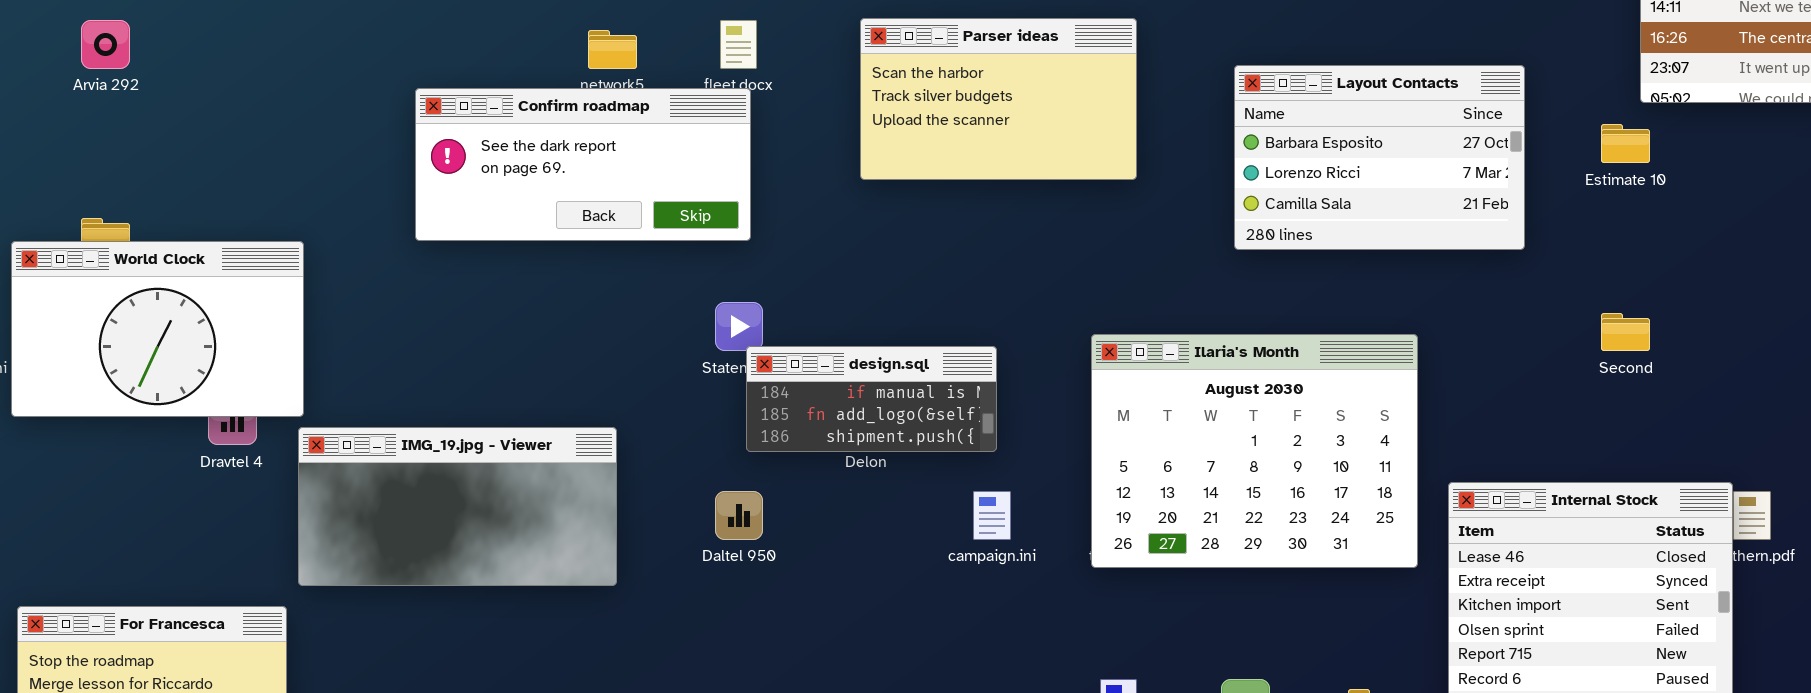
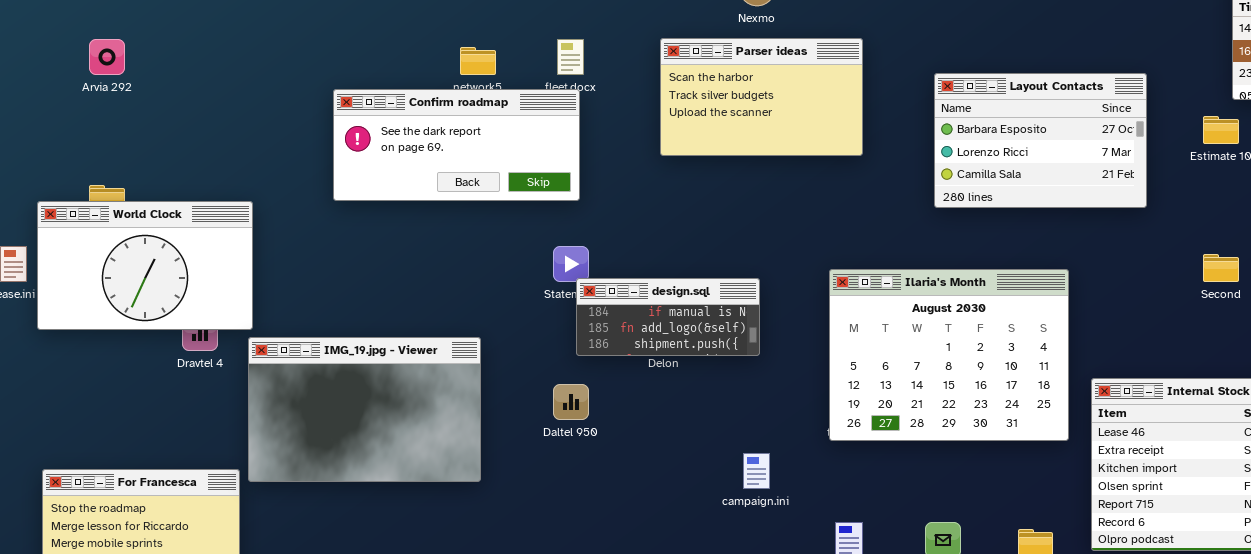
IMG_19.jpg - Viewer: [298,427,617,586] -> [248,337,481,482], resized
campaign.ini: [973,491,1011,540] -> [743,453,770,489], moved

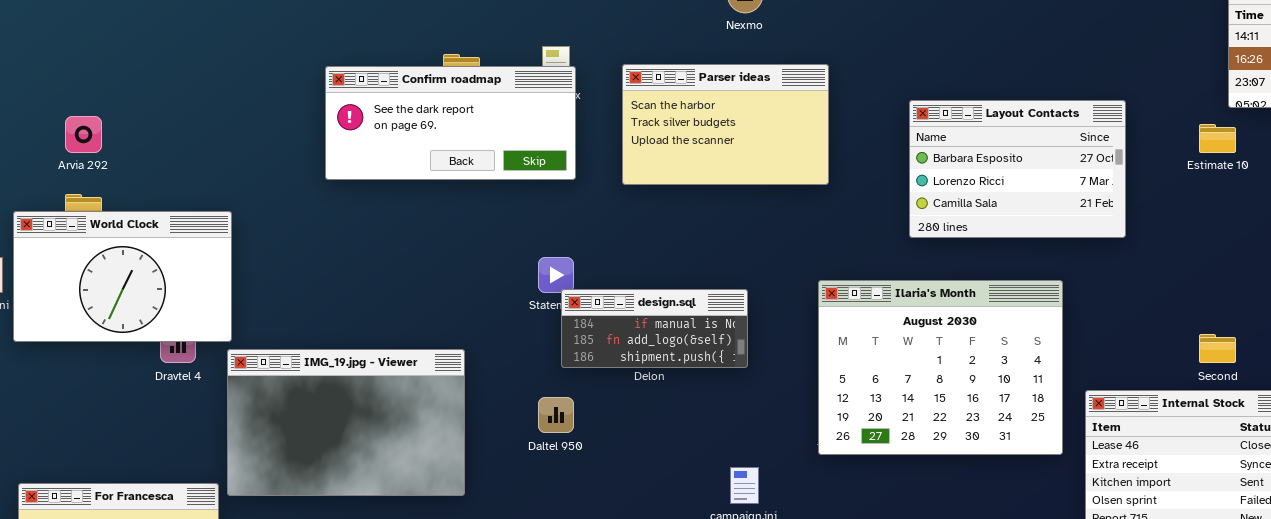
Parser ideas: [660,38,863,156] -> [622,64,829,185], moved
Arvia 292: [89,39,125,75] -> [65,116,102,153], moved
Layout Contacts: [934,73,1147,208] -> [909,100,1126,238], moved
Confirm roadmap: [333,89,580,201] -> [325,66,576,180], moved
Second: [1203,254,1239,282] -> [1199,334,1236,363], moved

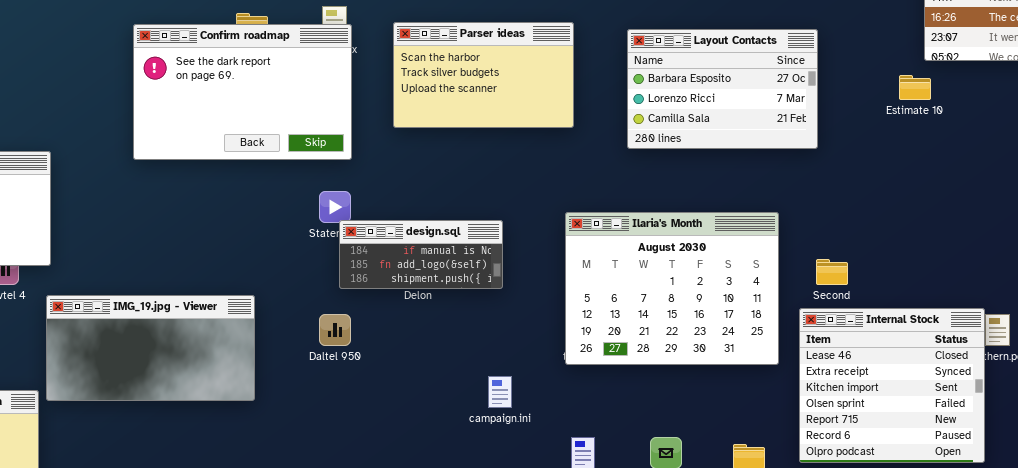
Confirm roadmap: [325,66,576,180] -> [133,24,352,160], resized
Layout Contacts: [909,100,1126,238] -> [627,29,818,149], moved
Second: [1199,334,1236,363] -> [816,259,848,285], moved
IMG_19.jpg - Viewer: [227,349,465,496] -> [46,295,255,401], resized

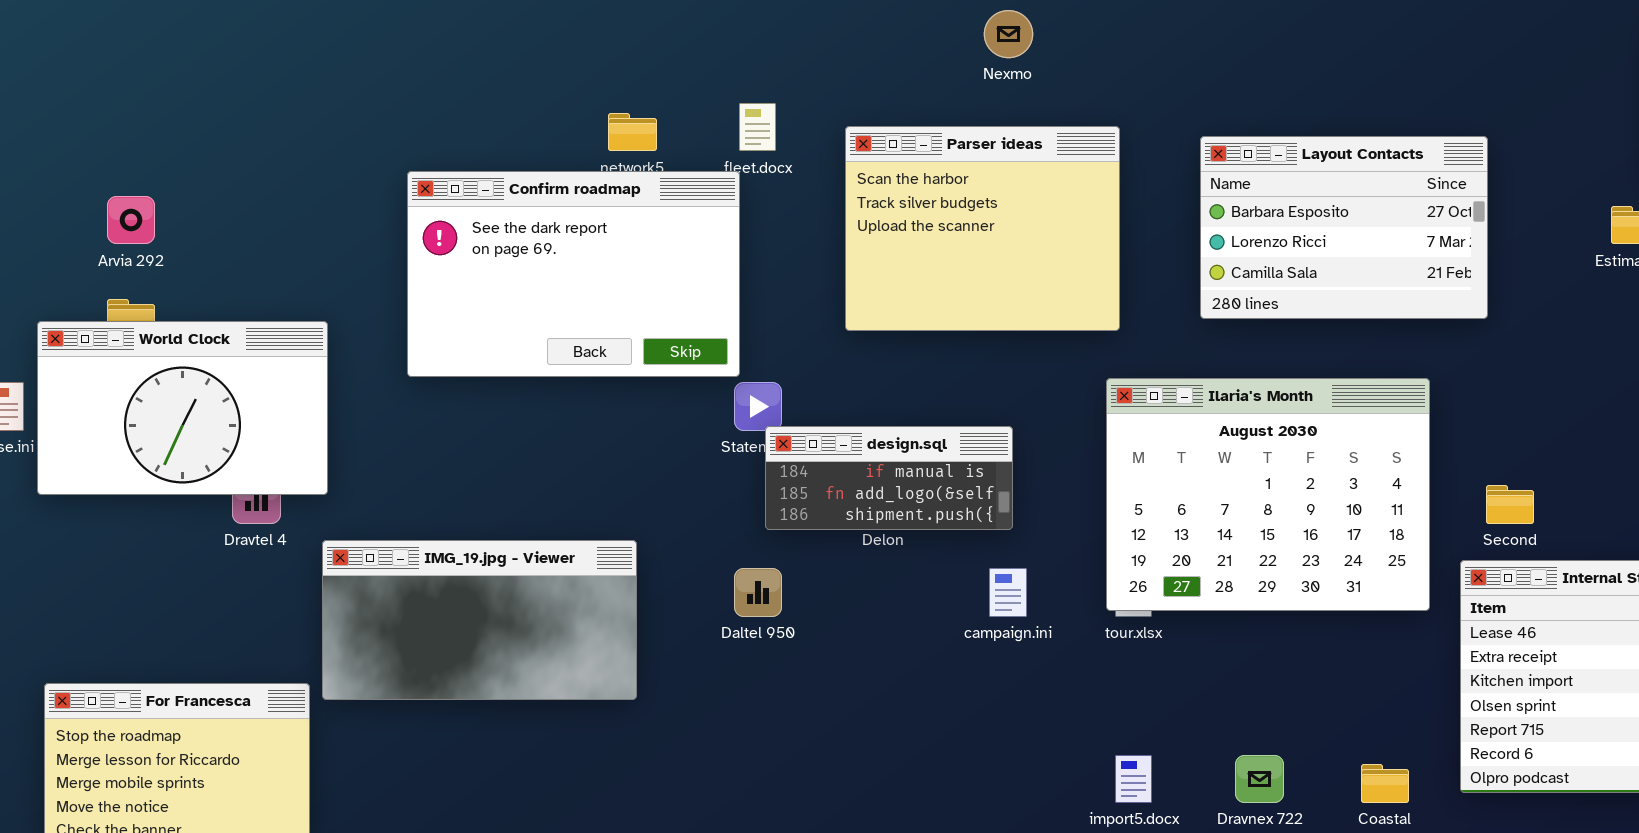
Parser ideas: [393,22,574,128] -> [845,126,1120,331], resized
Confirm roadmap: [133,24,352,160] -> [407,171,740,377], moved
Ilaria's Month: [565,212,779,365] -> [1106,378,1430,611], moved
campaign.ini: [488,376,512,408] -> [989,568,1027,617], moved

